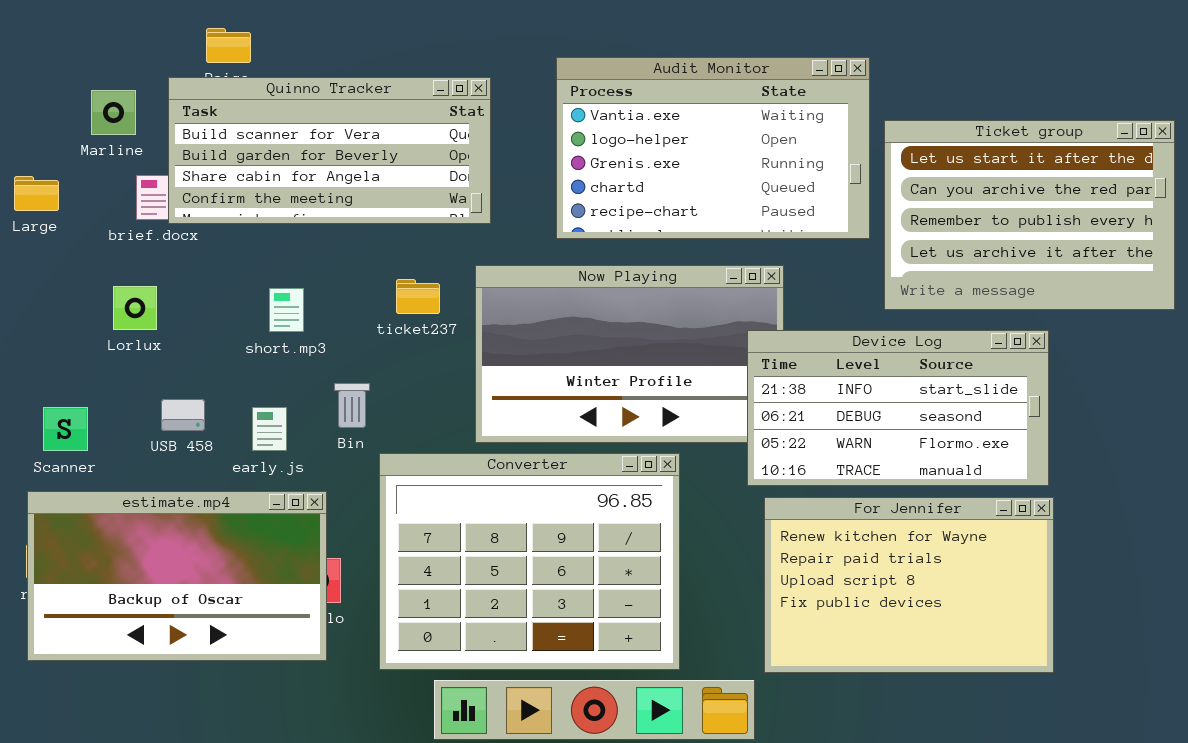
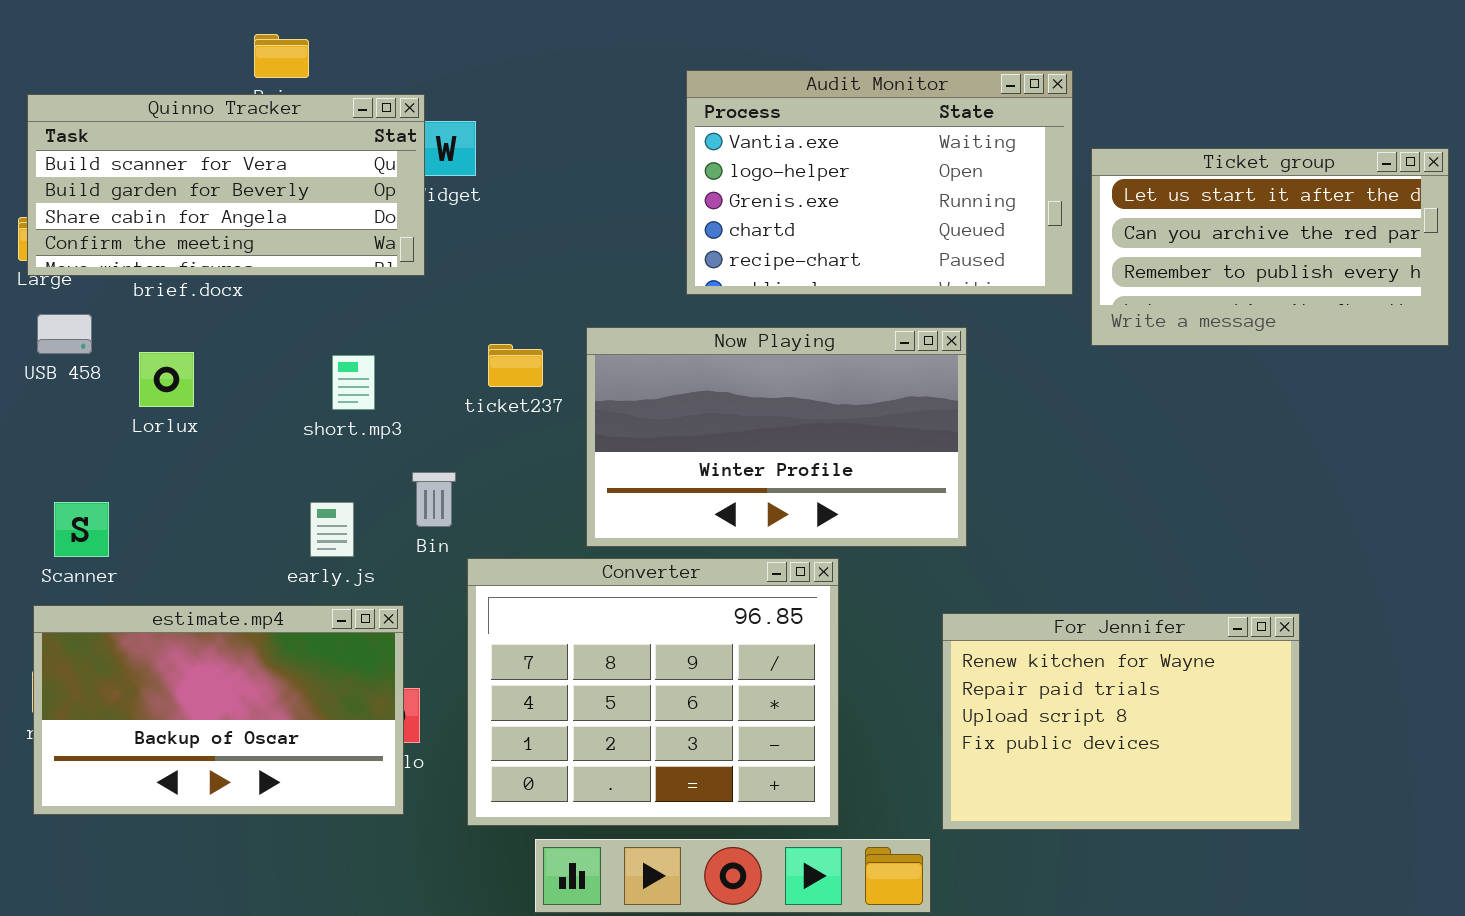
Quinno Tracker: [168,77,491,224] -> [27,94,425,276], moved
Ticket group: [884,120,1175,310] -> [1091,148,1449,346], resized
Device Log: [747,330,1049,486] -> none, closed
USB 458: [161,399,205,431] -> [37,314,92,354], moved

